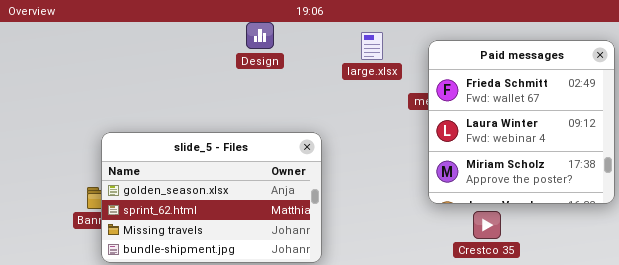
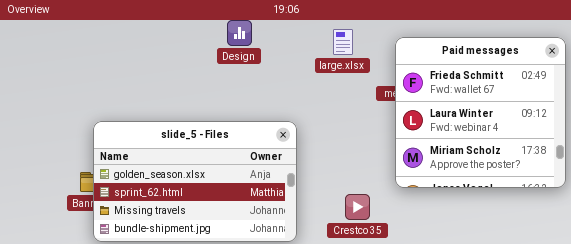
Crestco 35: [473,211,501,239] -> [345,194,370,220], moved

